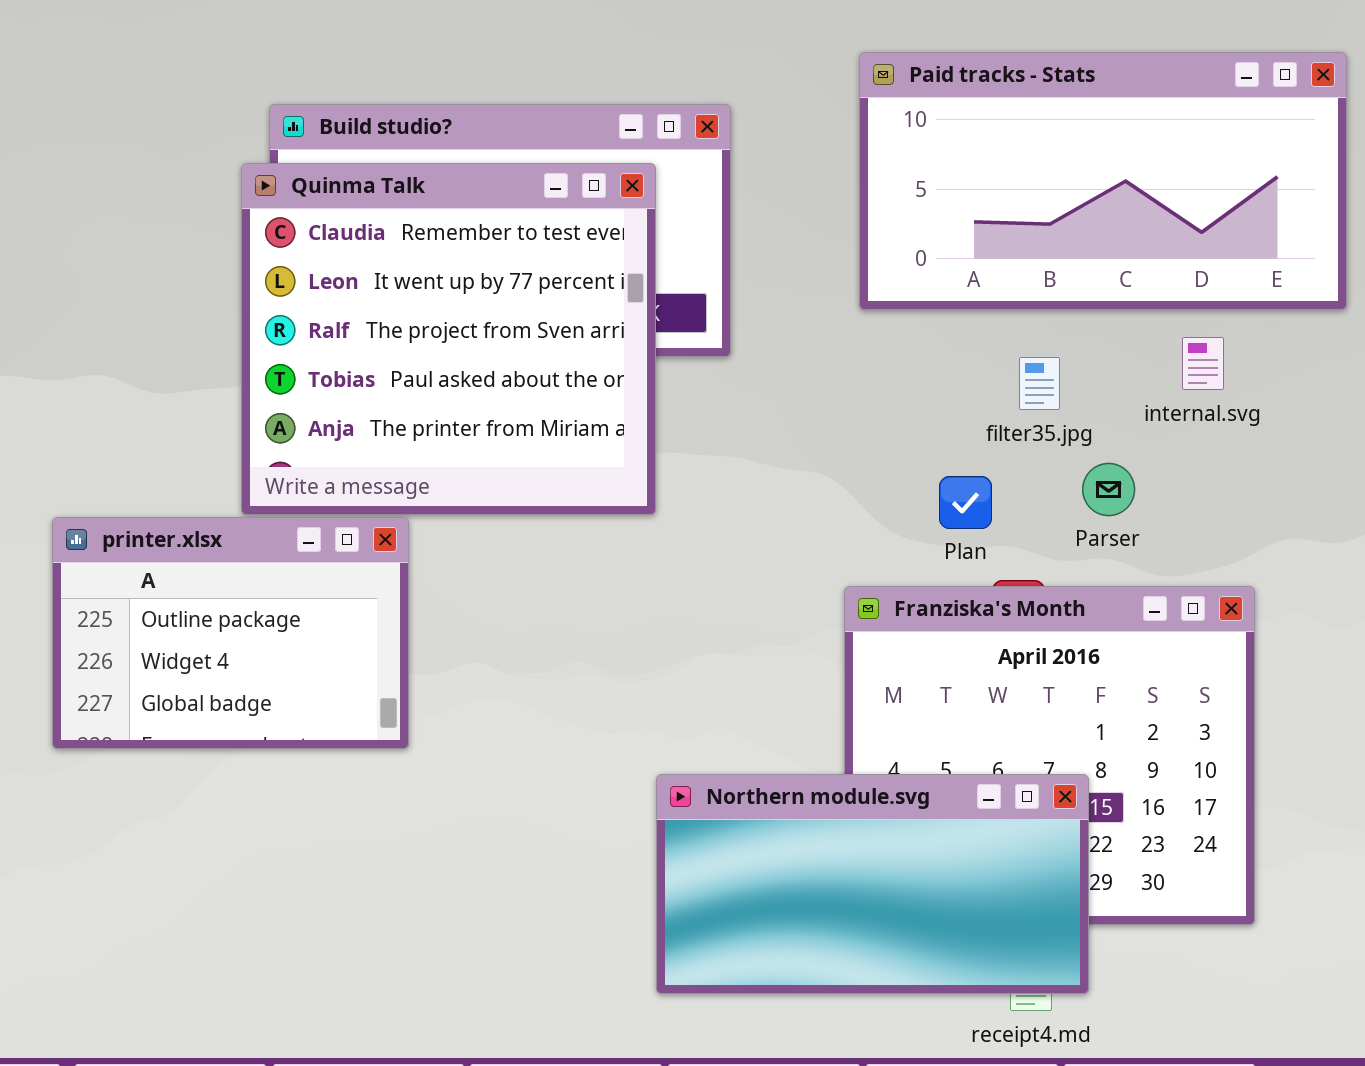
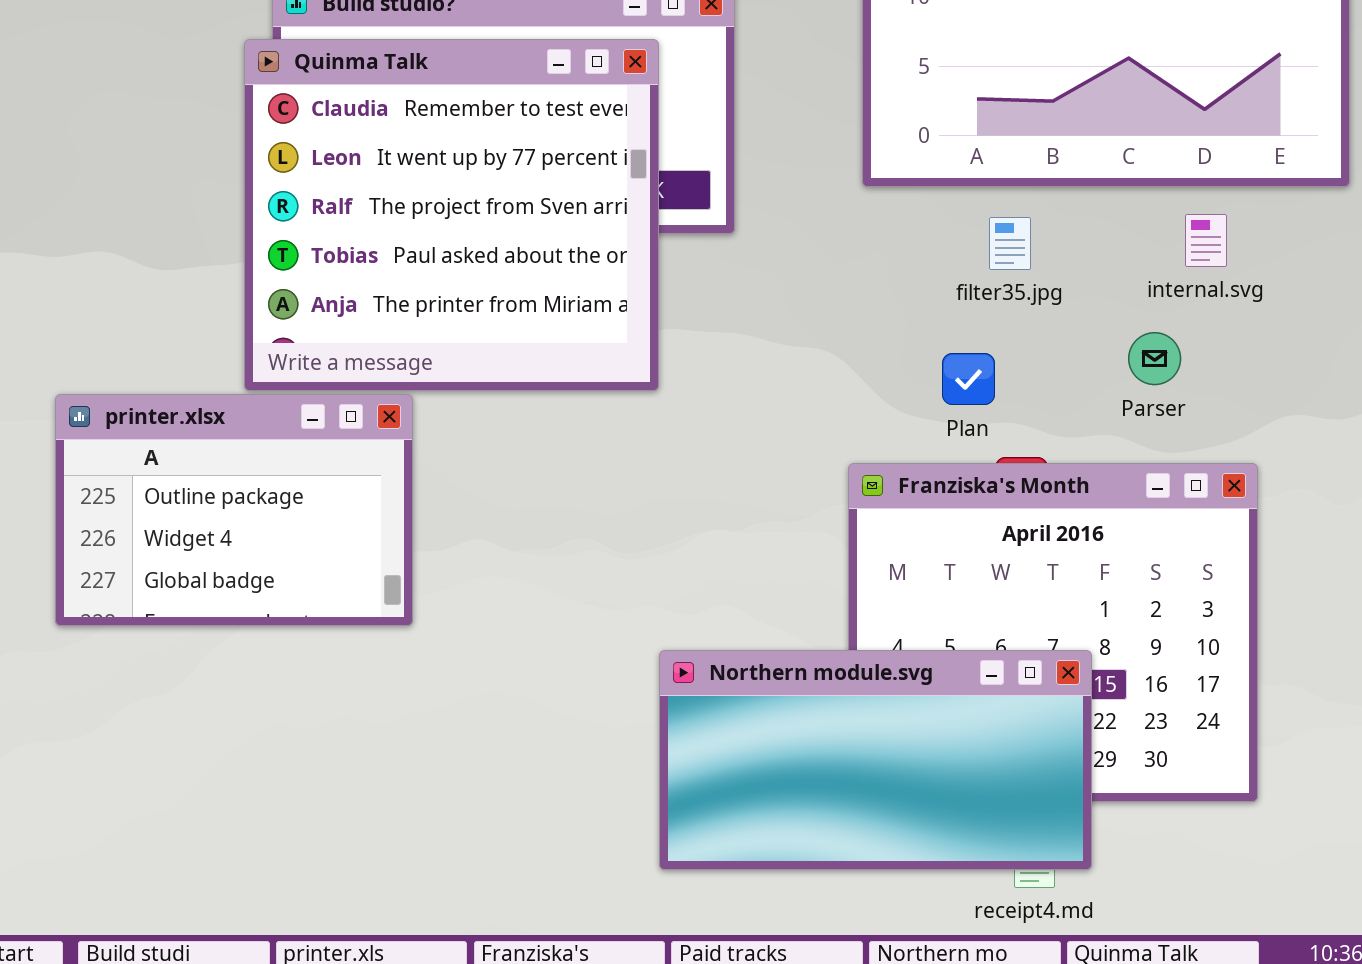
filter35.jpg: [1019,357,1060,410] -> [989,217,1031,270], moved
Parser: [1082,463,1135,516] -> [1128,332,1181,385], moved

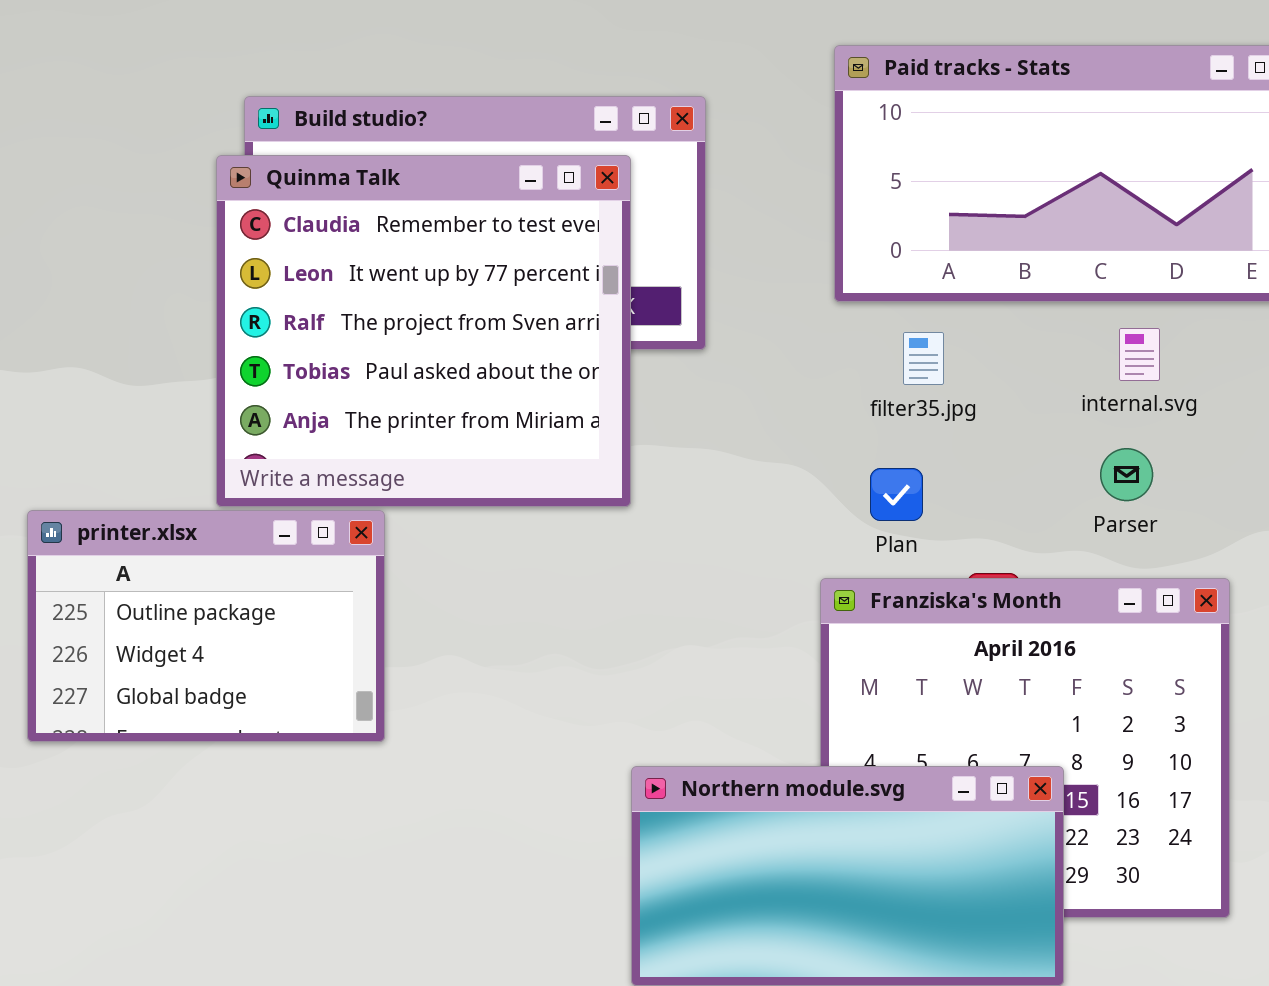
internal.svg: [1185,214,1227,267] -> [1119,328,1160,381], moved
filter35.jpg: [989,217,1031,270] -> [903,332,944,385], moved
Plan: [942,353,995,405] -> [870,468,923,521], moved

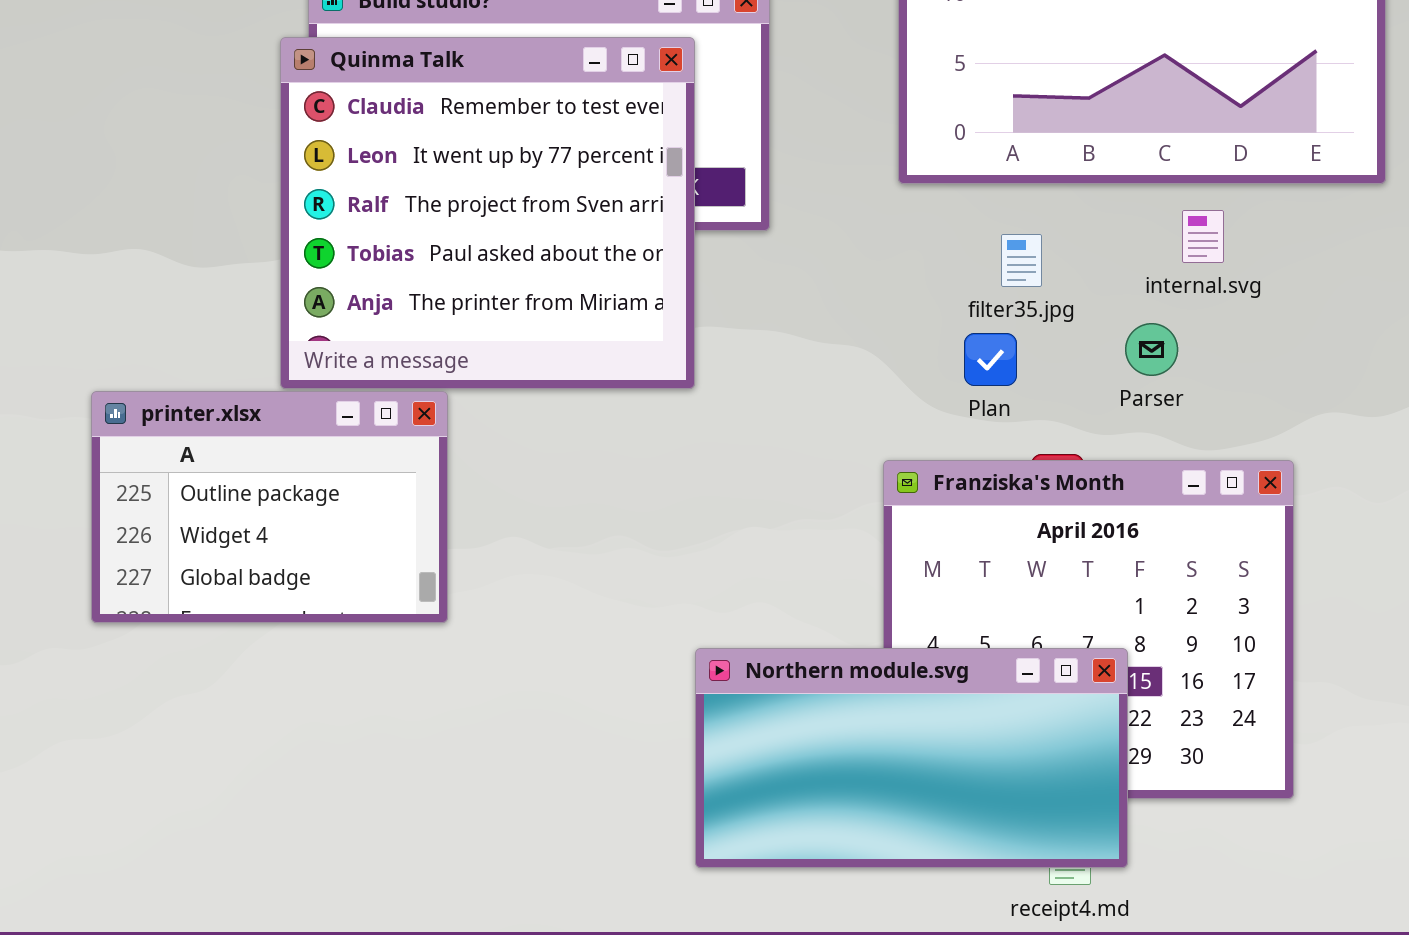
filter35.jpg: [903,332,944,385] -> [1001,234,1042,287], moved
Parser: [1100,448,1153,501] -> [1125,323,1178,376], moved
Plan: [870,468,923,521] -> [964,333,1017,386], moved

